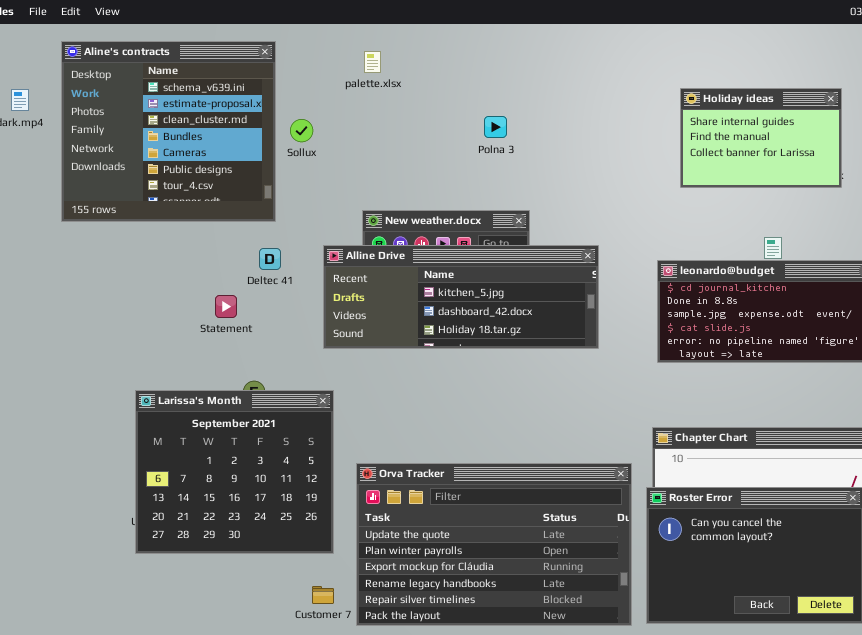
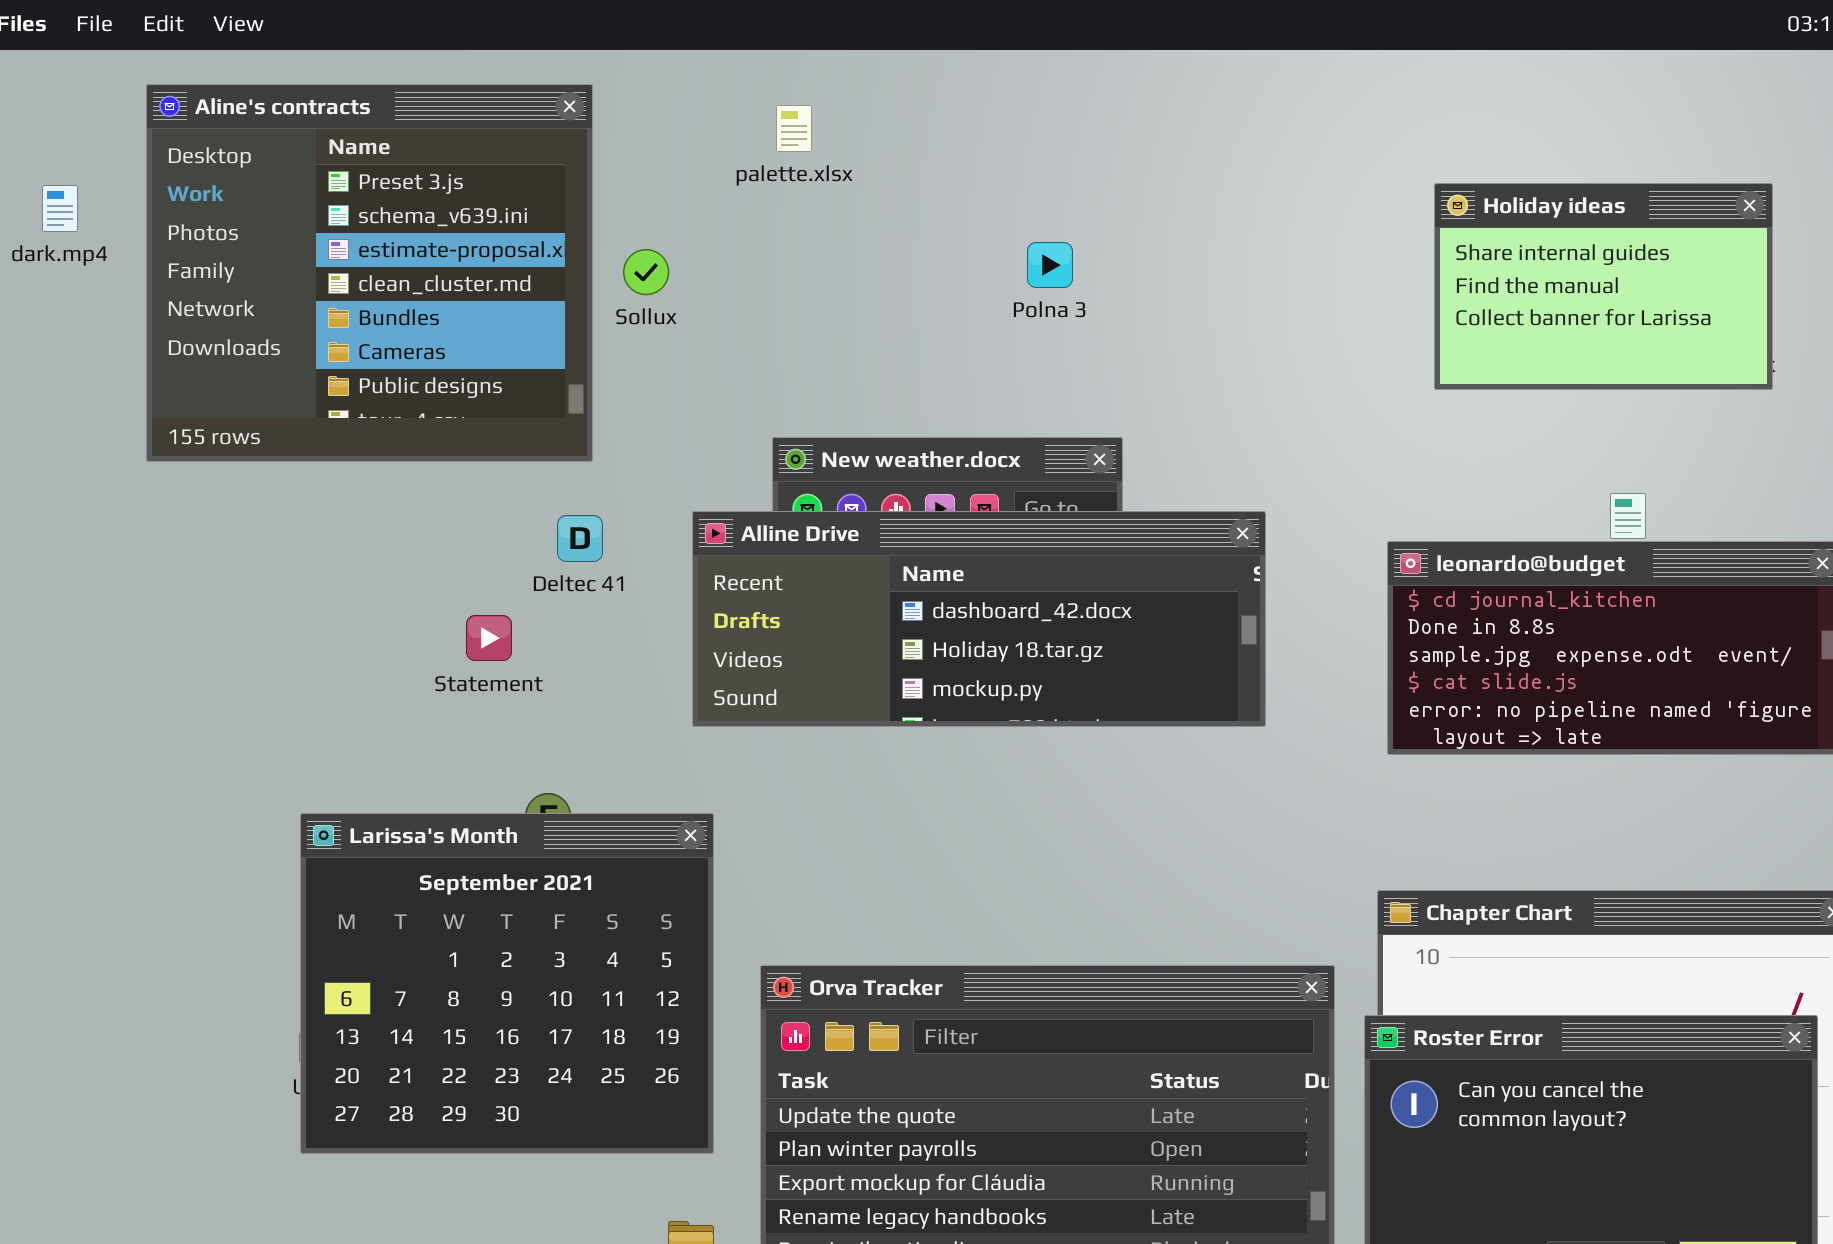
Aline's contracts: [61,41,276,222] -> [146,84,593,462], scrolled up 1 row
Alline Drive: [323,245,599,349] -> [692,511,1266,727], scrolled down 1 row

